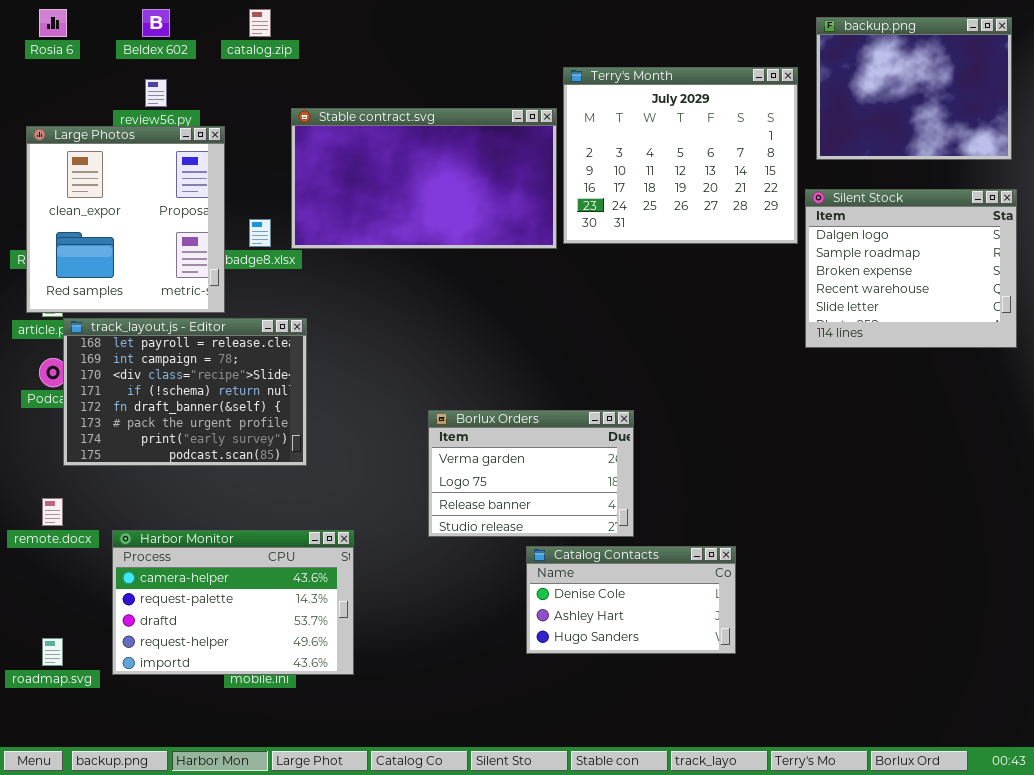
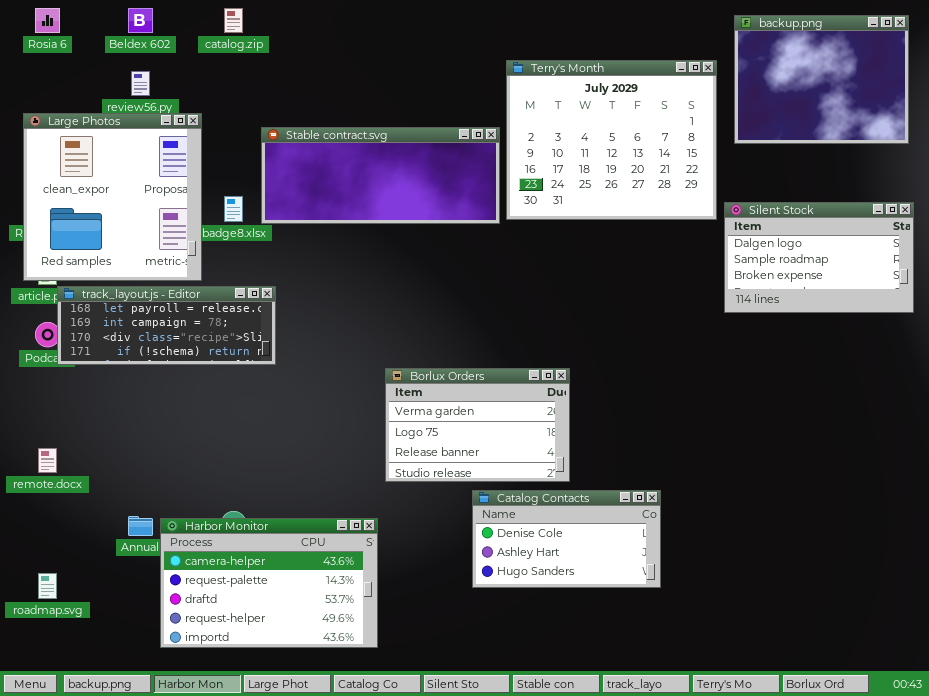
Stable contract.svg: [291,108,557,249] -> [261,127,500,224], resized
Silent Stock: [805,189,1017,348] -> [724,202,914,313], resized
track_layout.js - Editor: [63,318,307,466] -> [57,286,276,365], resized
Harbor Monitor: [112,530,354,675] -> [160,518,378,648], moved

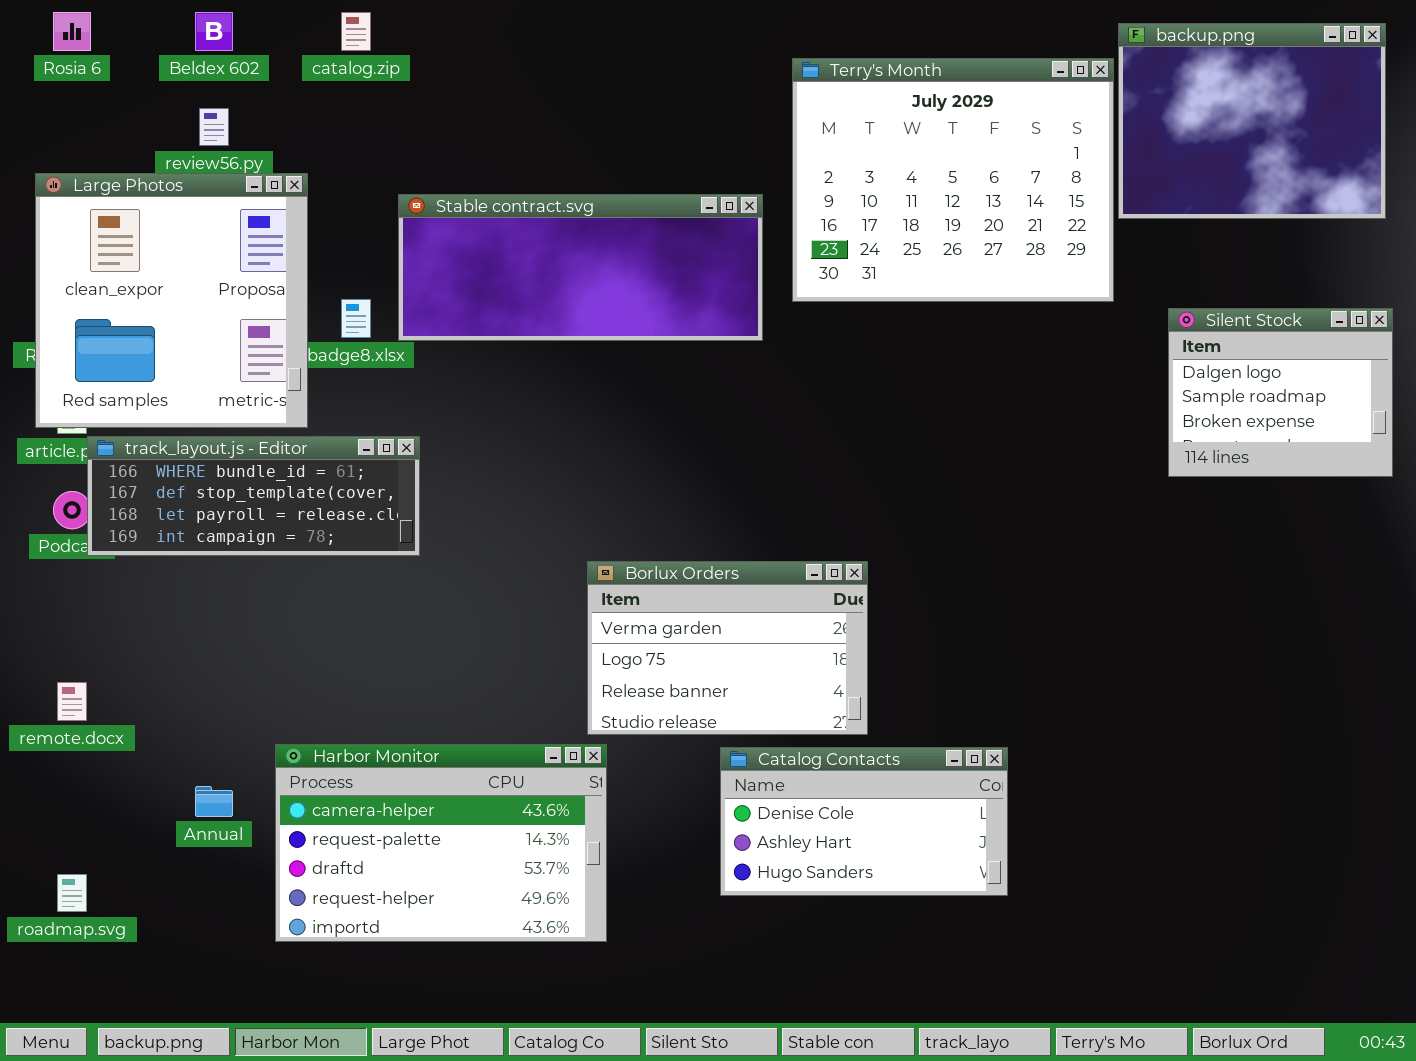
Terry's Month: [506,60,717,220] -> [792,58,1114,302], moved
Silent Stock: [724,202,914,313] -> [1168,308,1393,477], resized
track_layout.js - Editor: [57,286,276,365] -> [87,436,420,556], scrolled up 2 rows
Harbor Monitor: [160,518,378,648] -> [275,744,607,942], moved

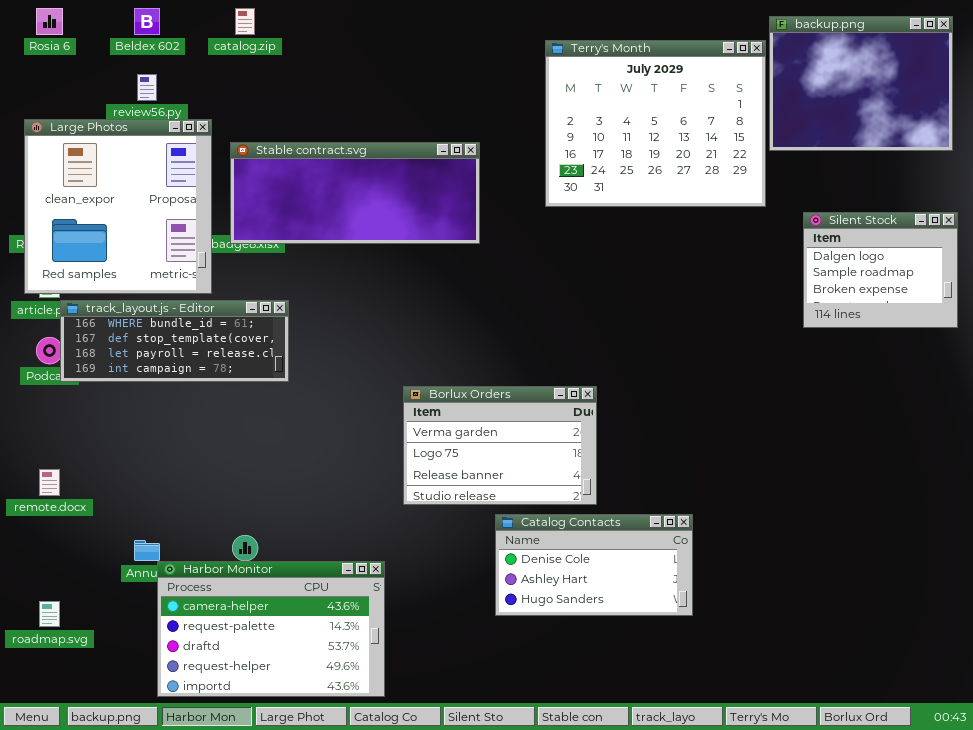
Stable contract.svg: [398,194,763,341] -> [230,142,480,244], moved
Harbor Monitor: [275,744,607,942] -> [157,561,385,697], moved

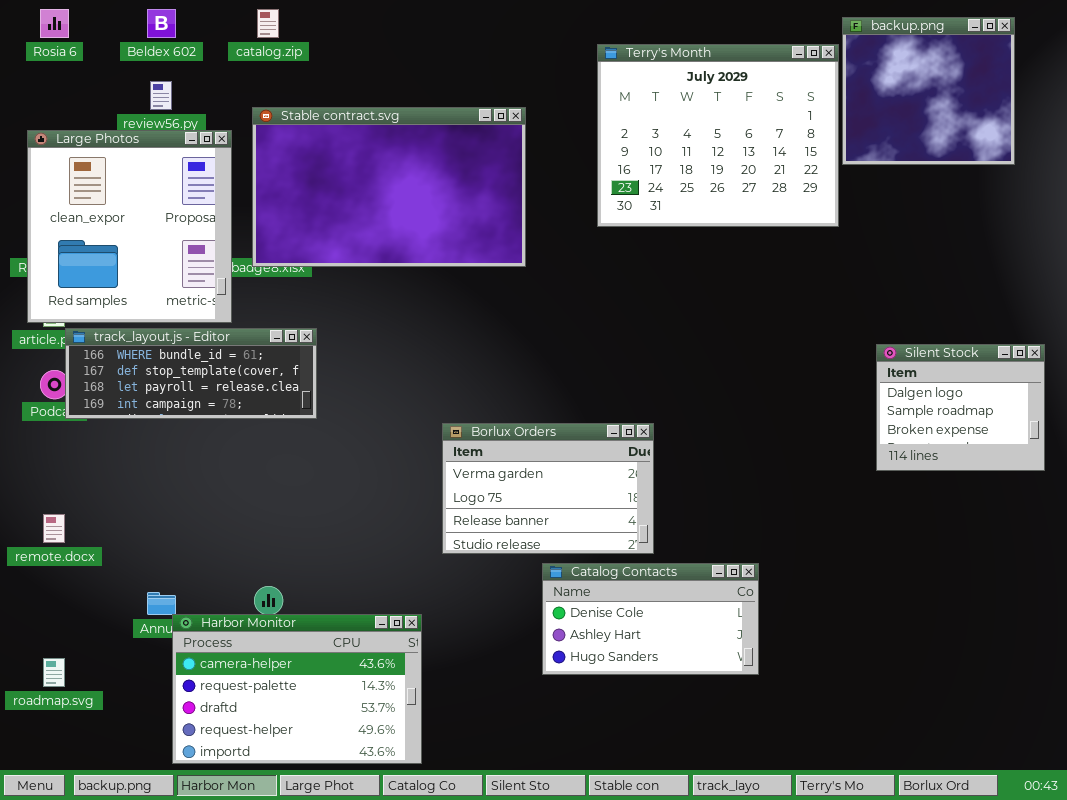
backup.png: [769,16,953,151] -> [842,17,1015,165], resized
Stable contract.svg: [230,142,480,244] -> [252,107,526,267], resized
Silent Stock: [803,212,958,328] -> [876,344,1045,471], moved

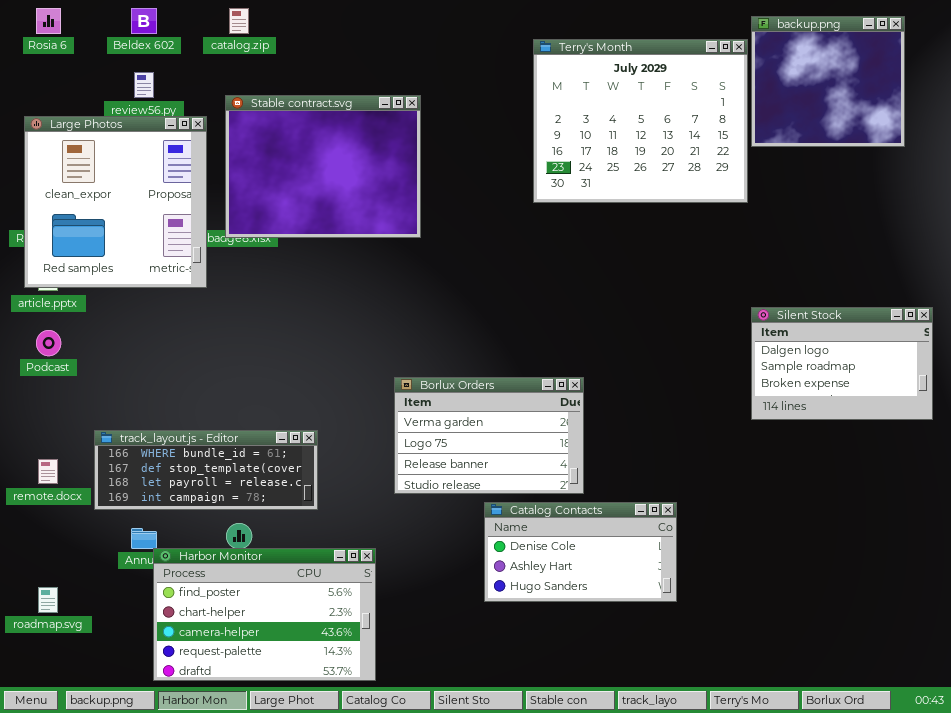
Stable contract.svg: [252,107,526,267] -> [225,95,421,238], resized
track_layout.js - Editor: [65,328,317,419] -> [94,430,318,510], moved
Silent Stock: [876,344,1045,471] -> [751,307,933,420], resized
Harbor Monitor: [172,614,422,764] -> [153,548,376,681], scrolled up 2 rows

